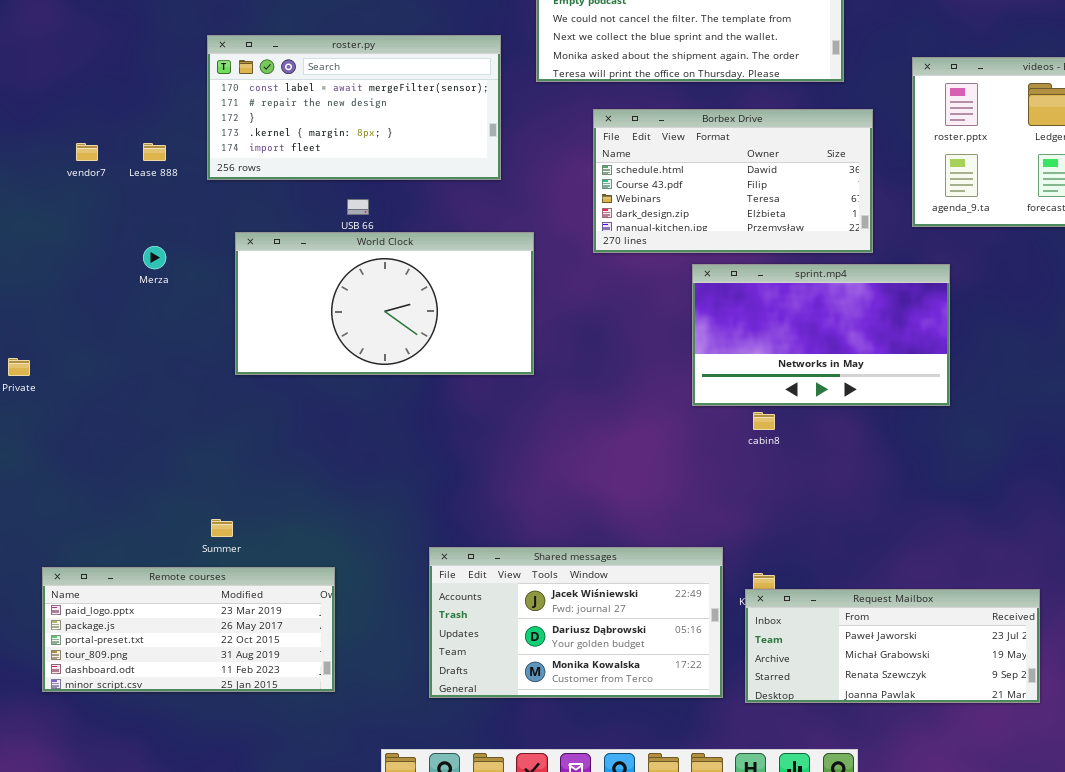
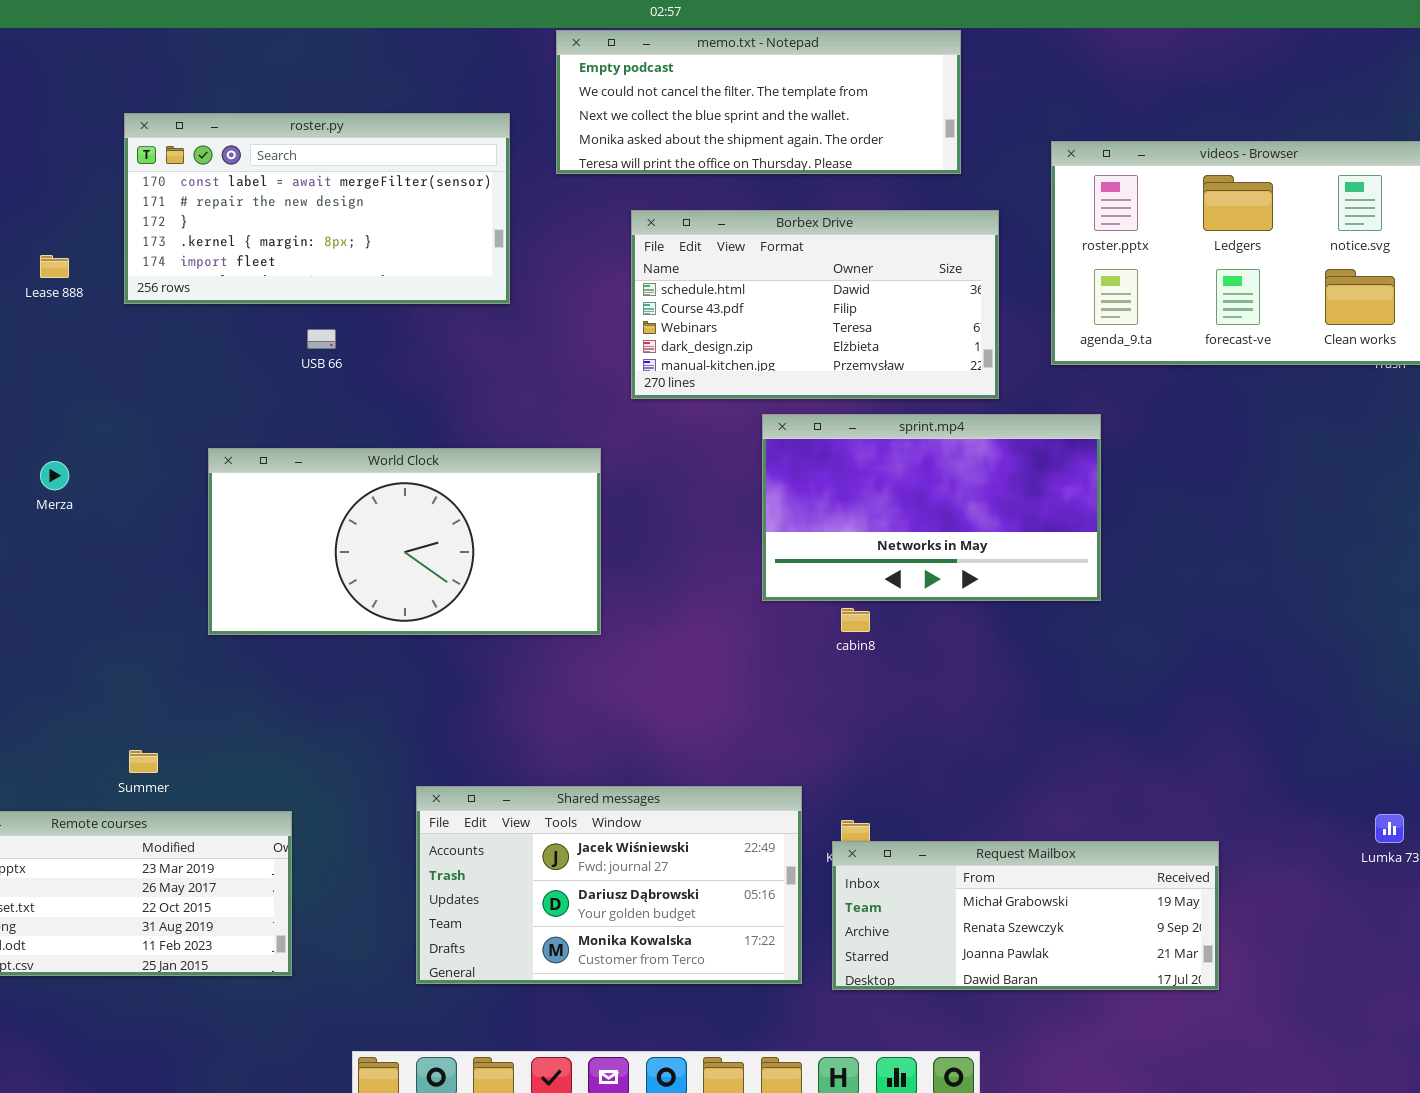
World Clock: [235,232,534,375] -> [208,448,601,635], moved
Merza: [143,246,166,269] -> [40,461,69,490], moved
Request Mailbox: [745,589,1040,703] -> [832,841,1219,990], scrolled down 1 row

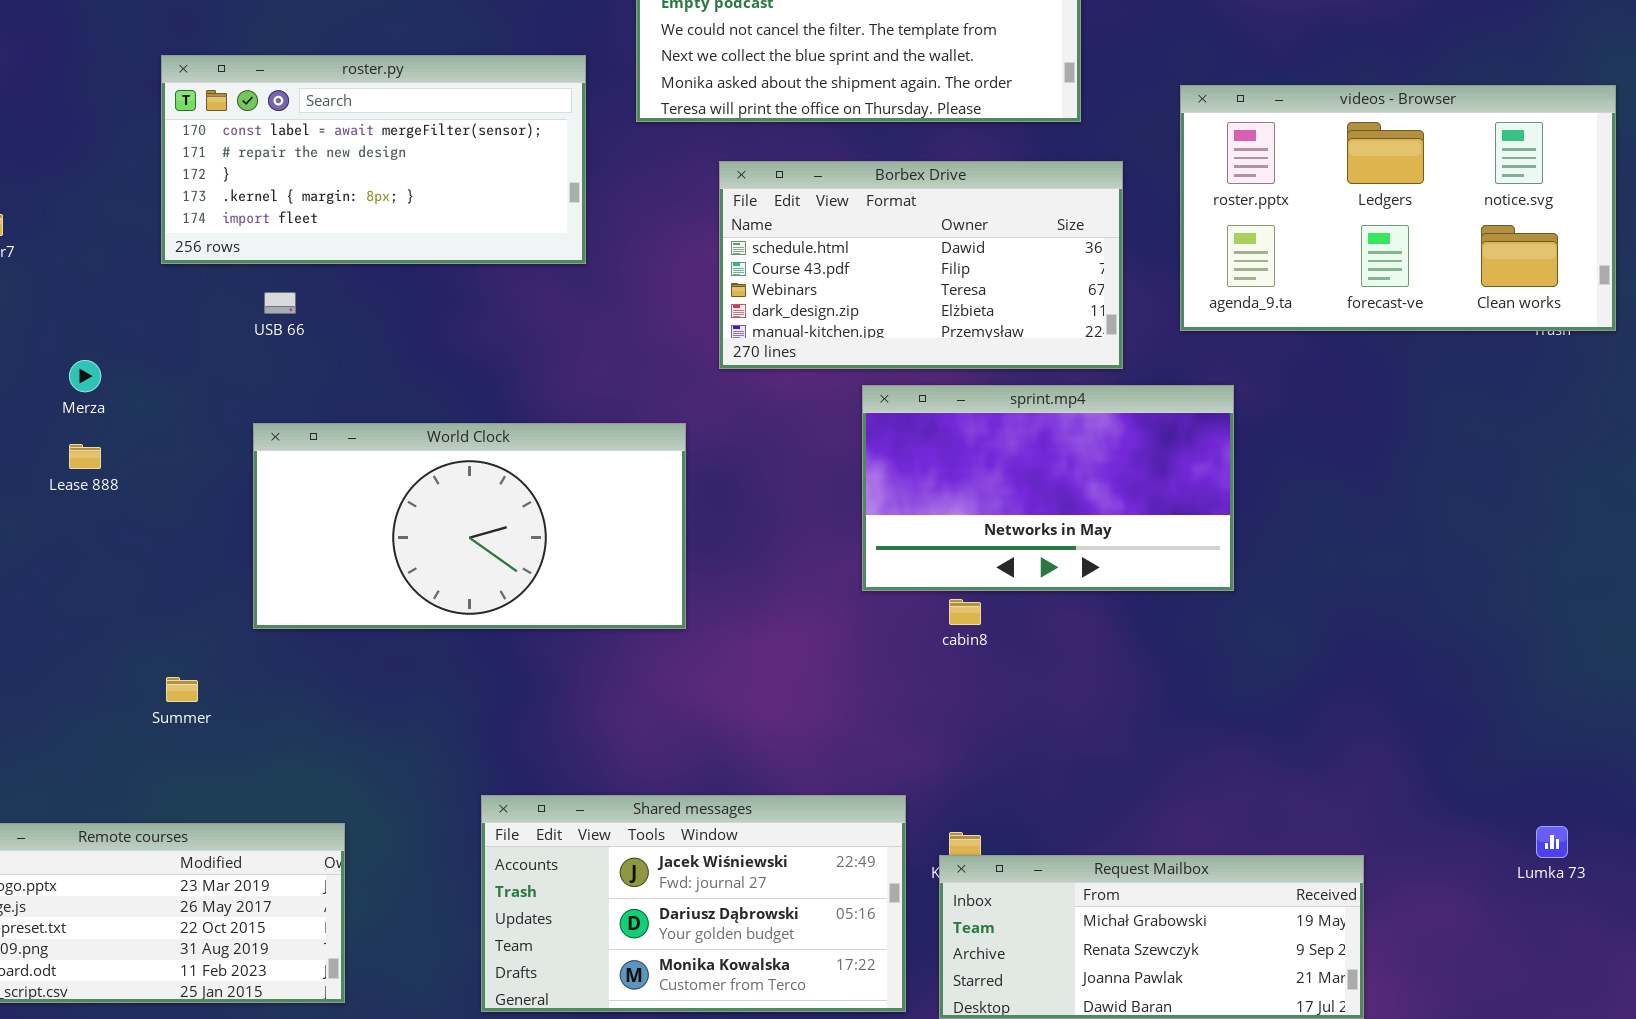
Lease 888: [40,255,69,278] -> [69,444,101,469], moved
USB 66: [307,329,336,349] -> [264,292,296,314], moved
Merza: [40,461,69,490] -> [69,360,101,392], moved
Summer: [129,750,158,773] -> [166,677,198,702], moved

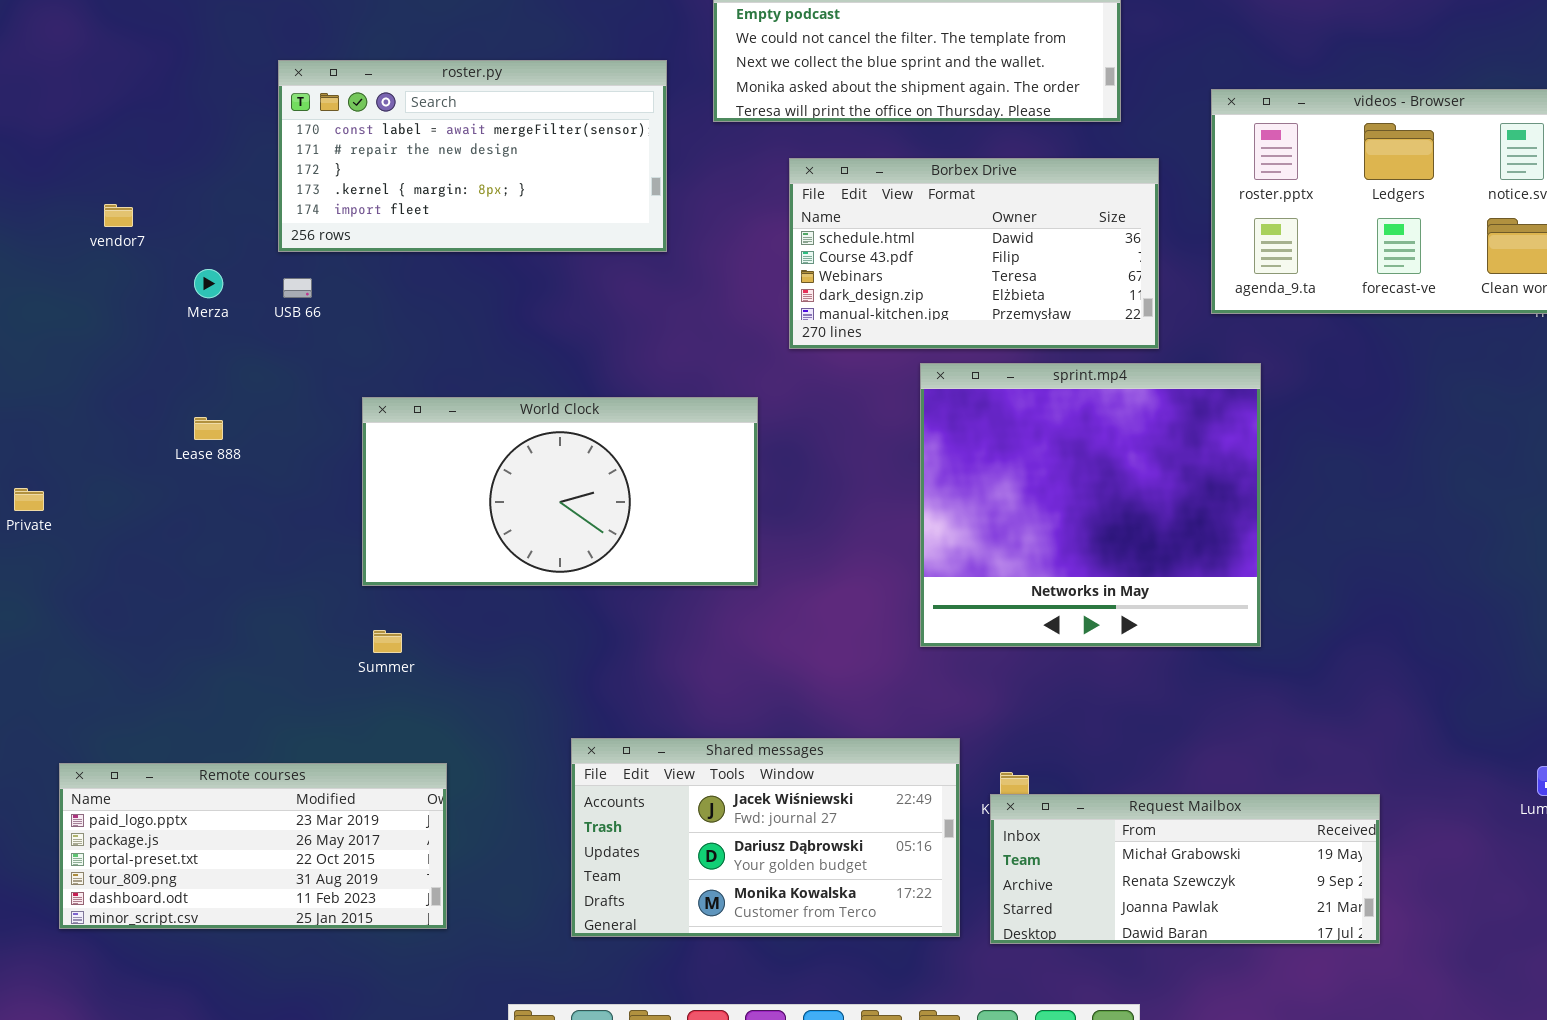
USB 66: [264,292,296,314] -> [283,278,312,298], moved
Merza: [69,360,101,392] -> [194,269,223,298], moved
sprint.mp4: [862,385,1234,591] -> [920,363,1261,647], resized
Summer: [166,677,198,702] -> [373,630,402,653], moved

